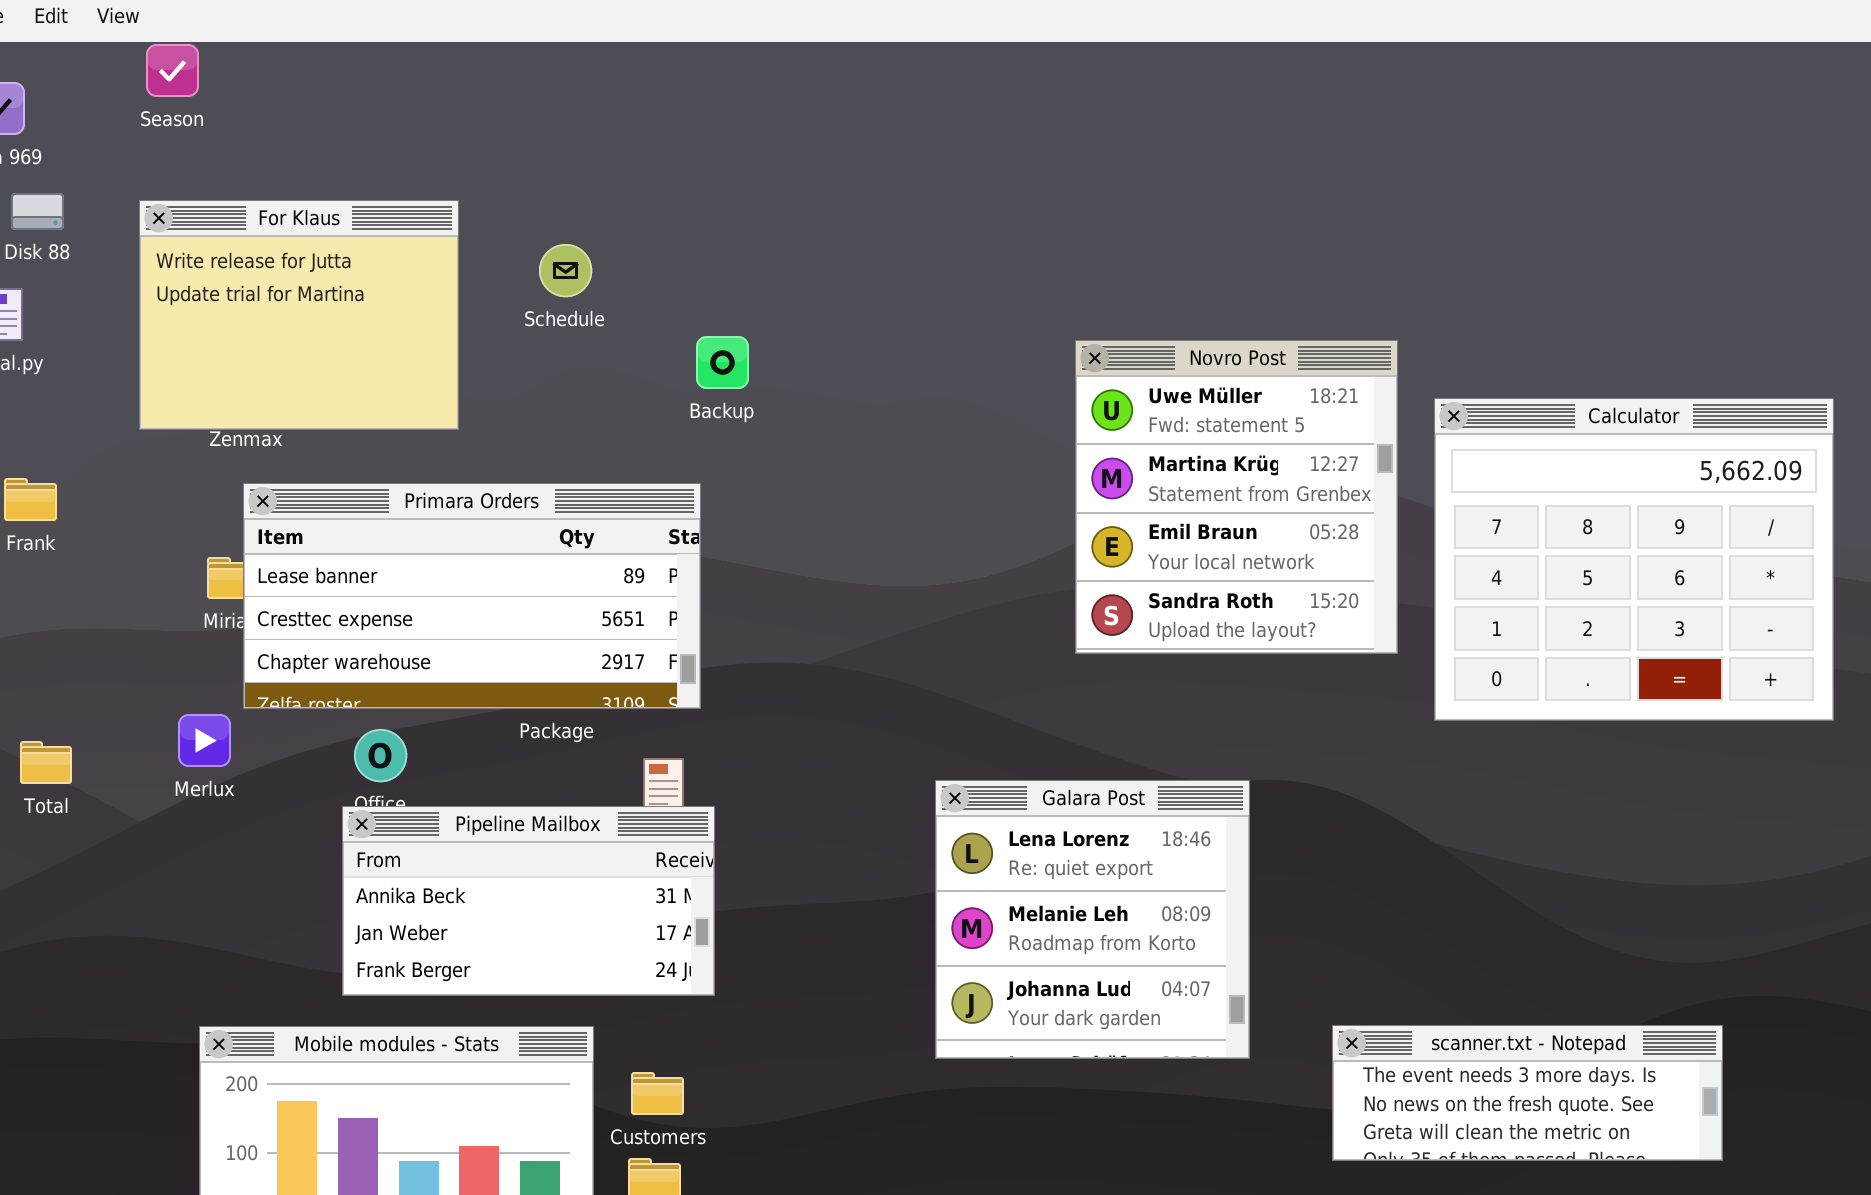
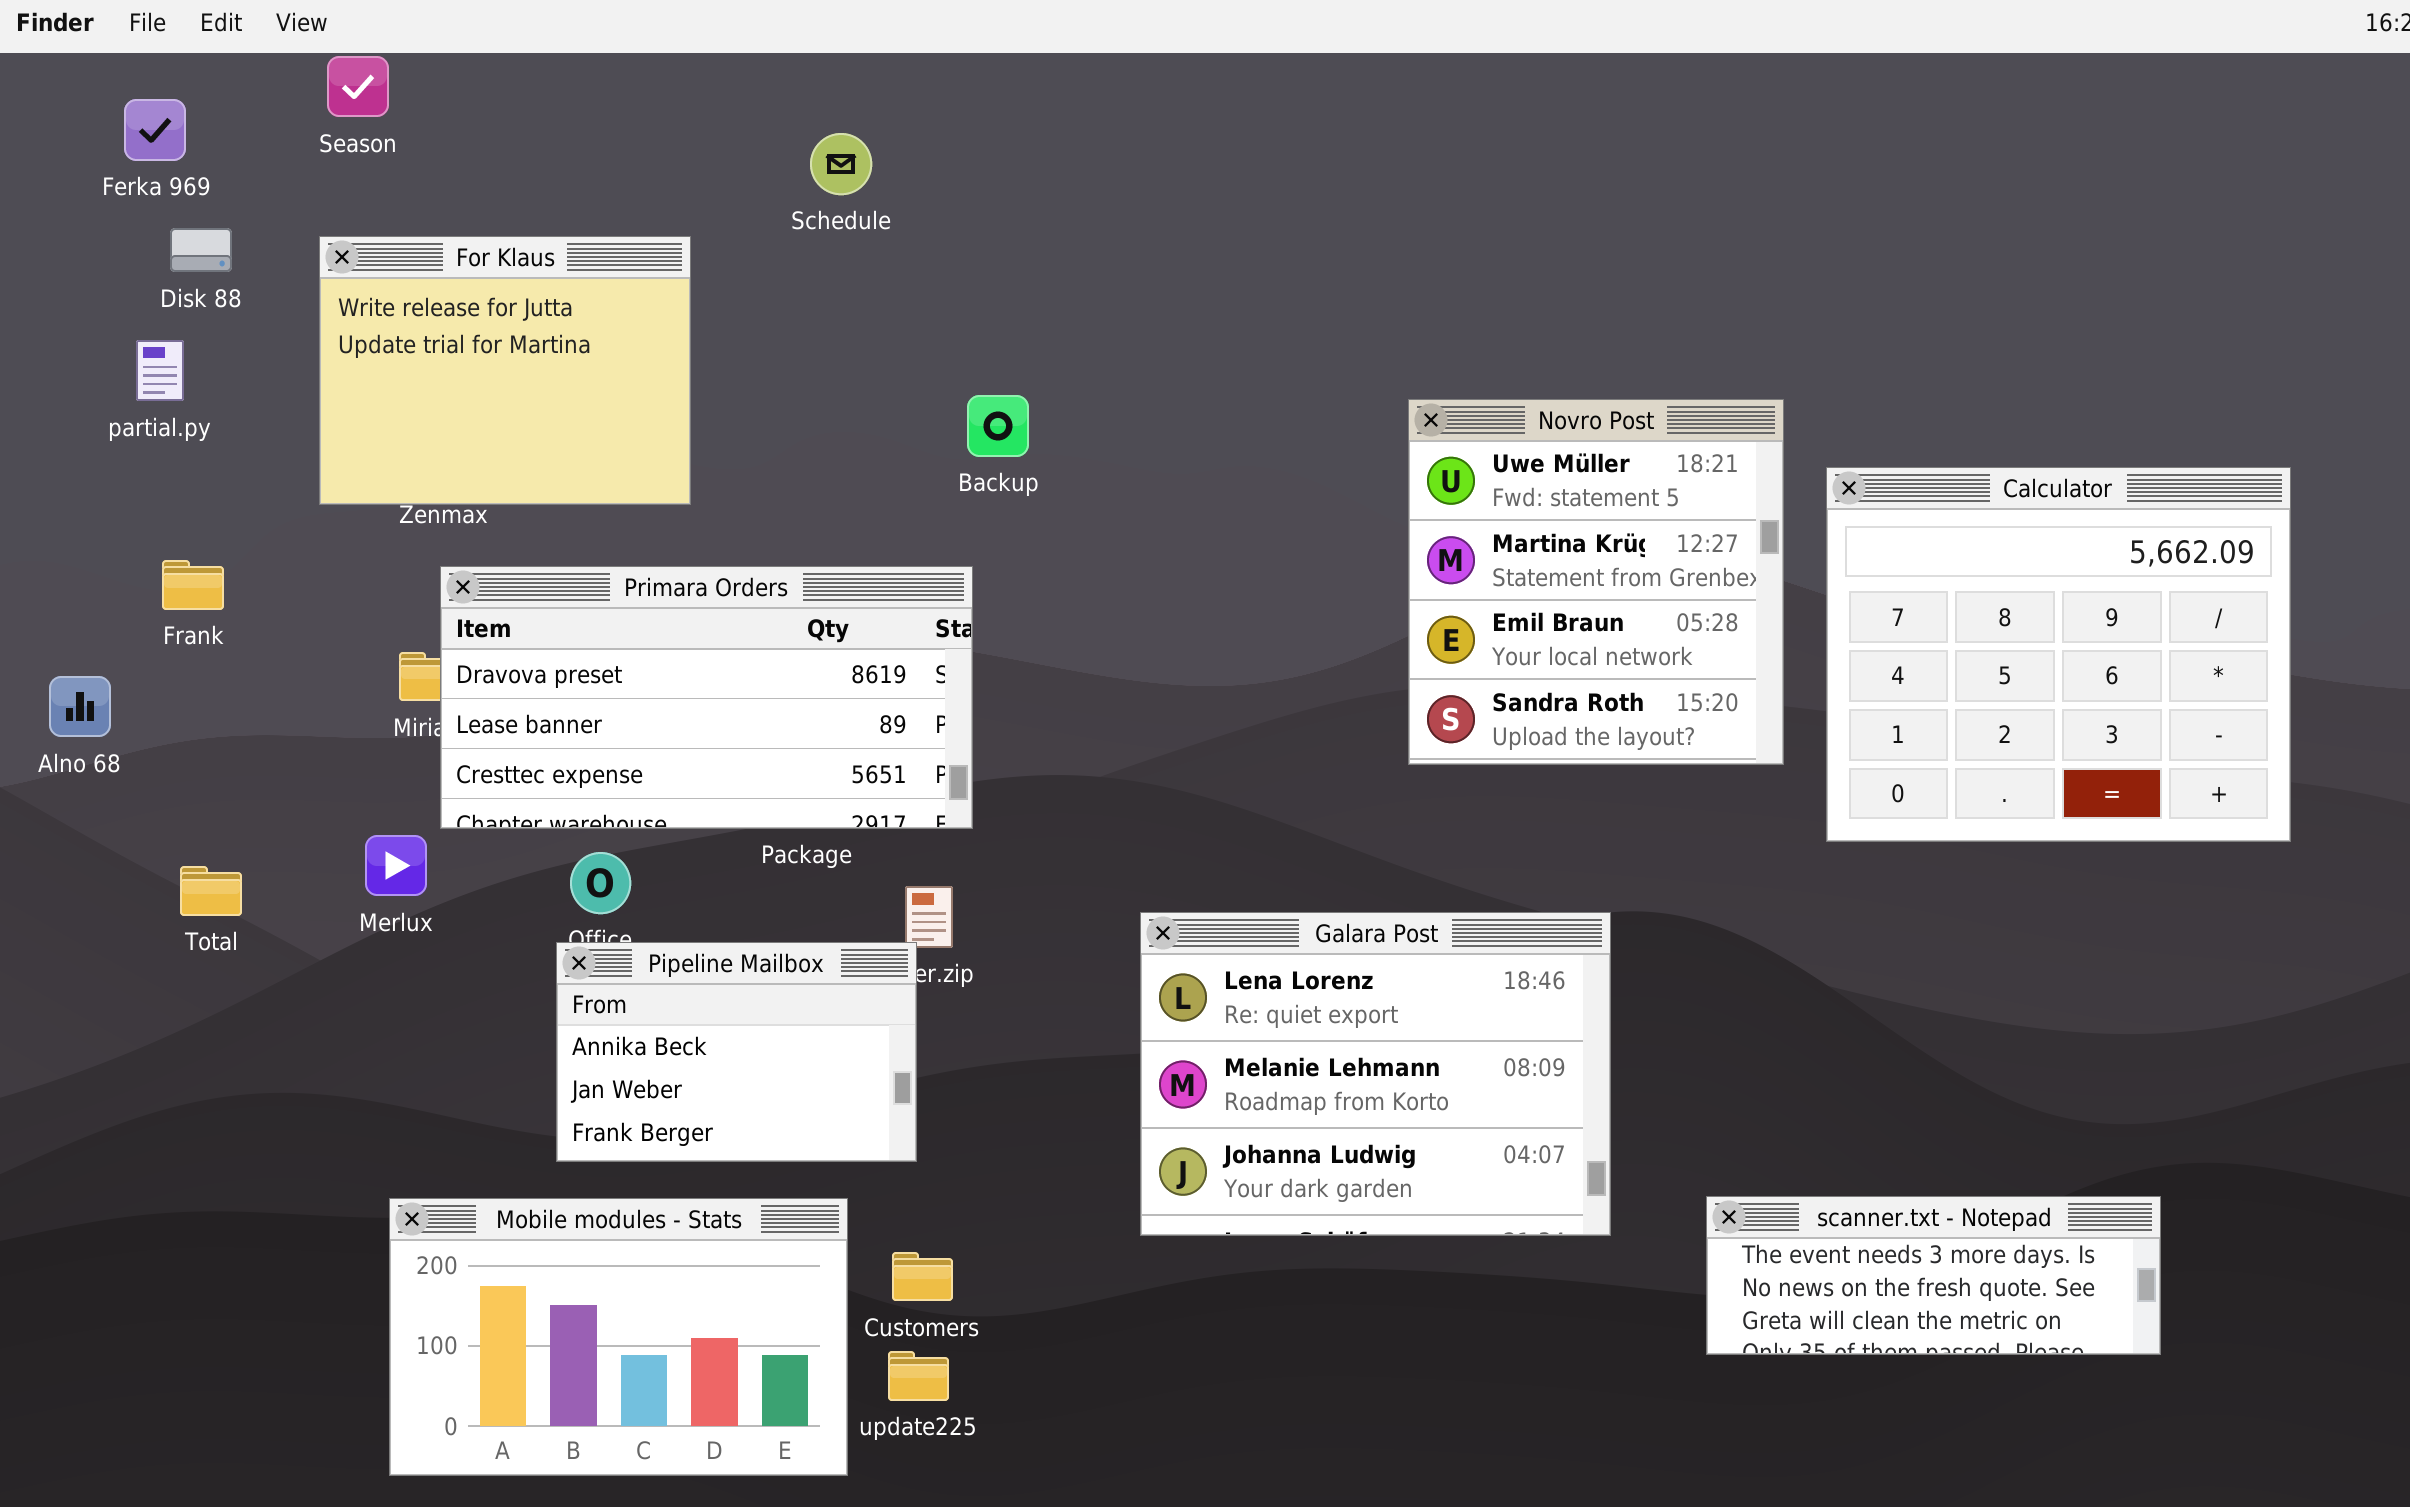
Schedule: [539,244,592,297] -> [810,133,872,195], moved
Primara Orders: [243,483,701,709] -> [440,566,973,829], scrolled up 1 row
Galara Post: [935,780,1250,1059] -> [1140,912,1611,1236], resized
Pipeline Mailbox: [342,806,715,996] -> [556,942,917,1162], resized

